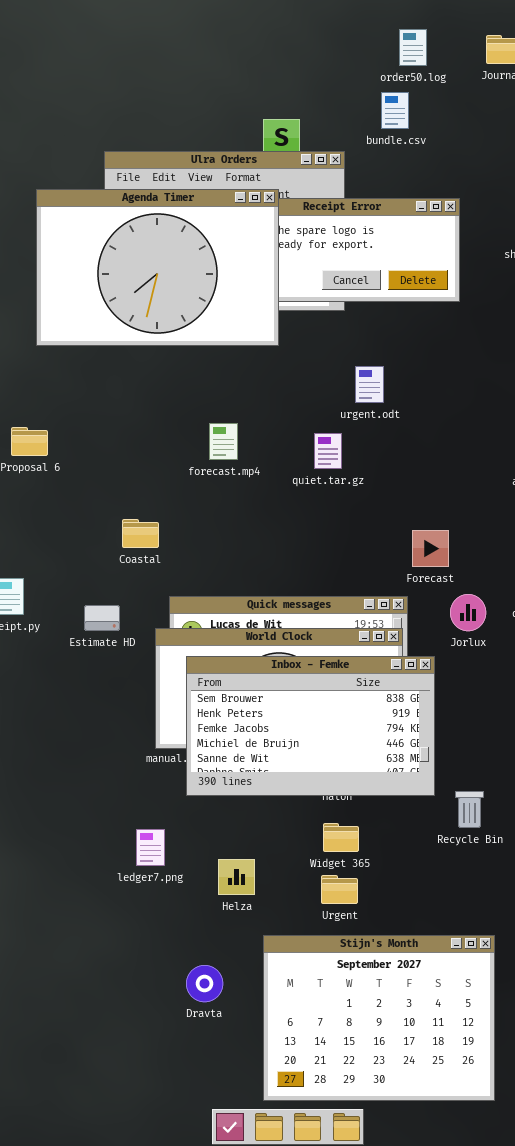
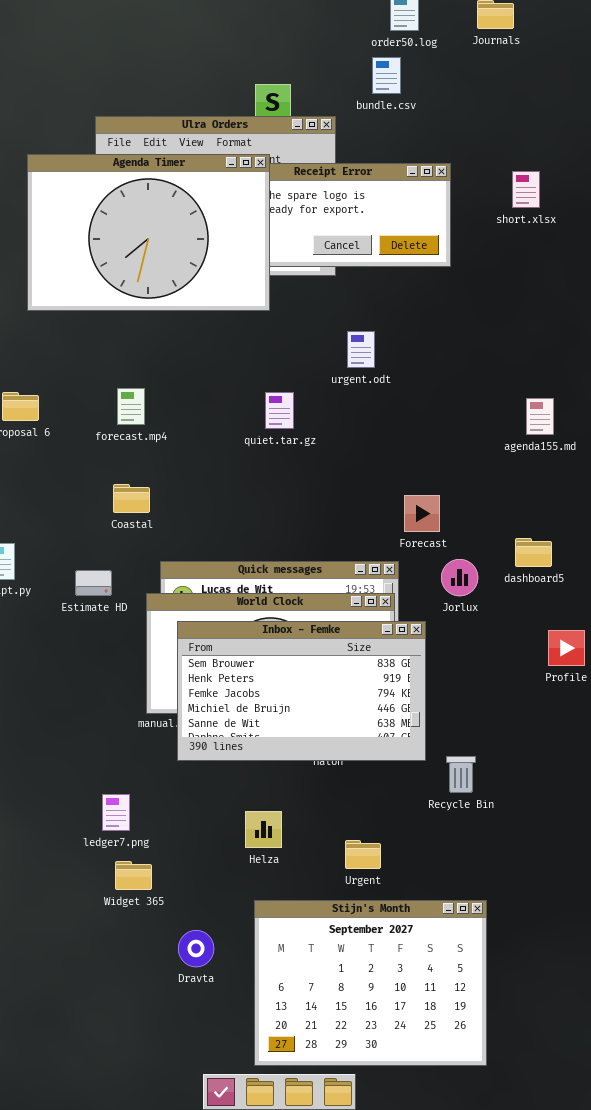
forecast.mp4: [209,423,238,460] -> [117,388,145,425], moved
quiet.tar.gz: [314,433,342,469] -> [265,392,294,429], moved
Widget 365: [323,823,359,852] -> [115,861,152,890], moved
ledger7.png: [136,829,165,866] -> [102,794,130,831], moved
Helza: [218,859,255,895] -> [245,811,282,848], moved
Urgent: [321,875,358,904] -> [345,840,381,869], moved

